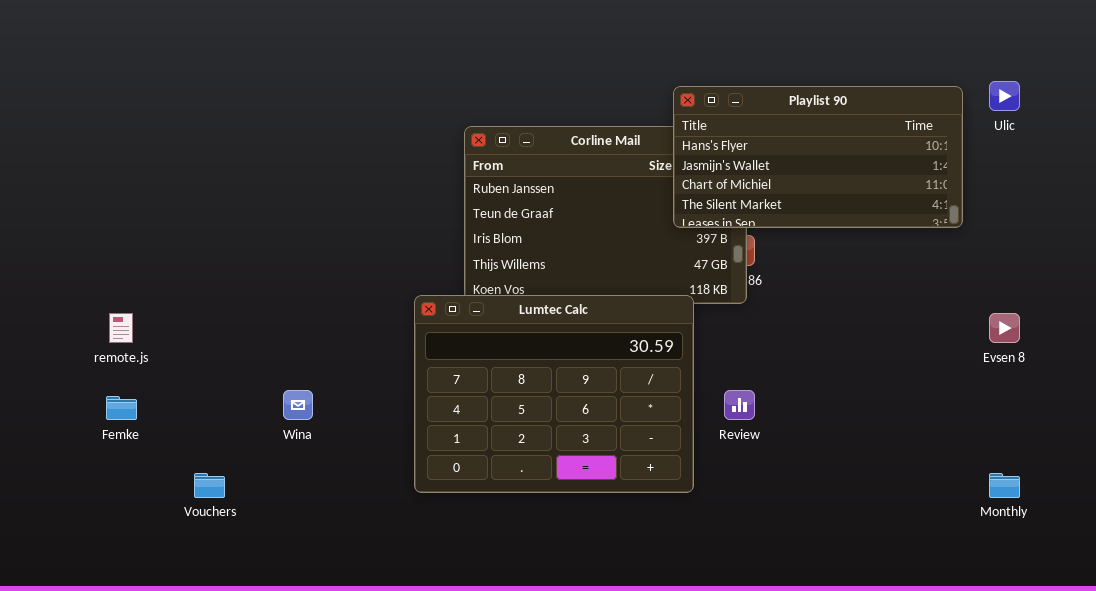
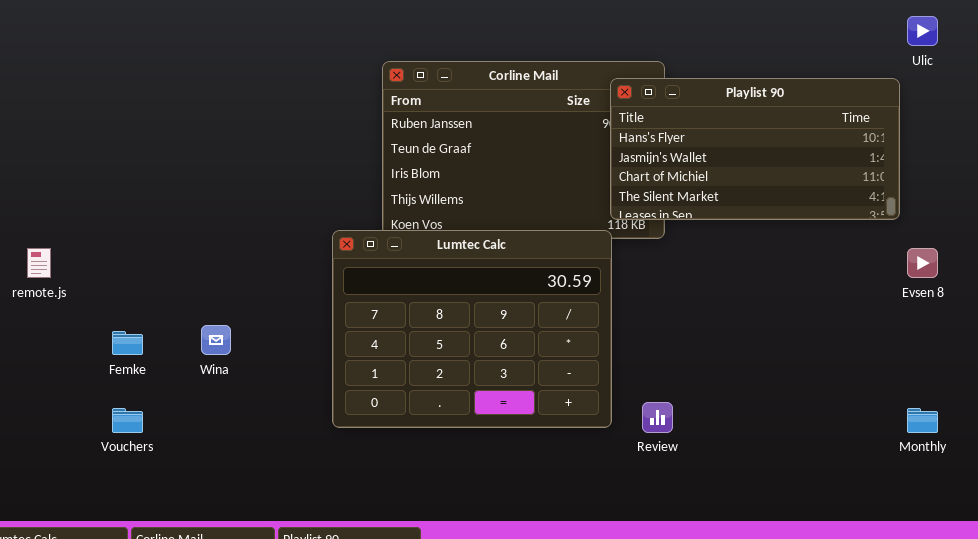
Playlist 90: [673,86,963,228] -> [610,78,900,220], moved
Review: [724,390,755,420] -> [642,402,673,433], moved
Femke: [106,396,137,420] -> [112,331,143,355], moved

